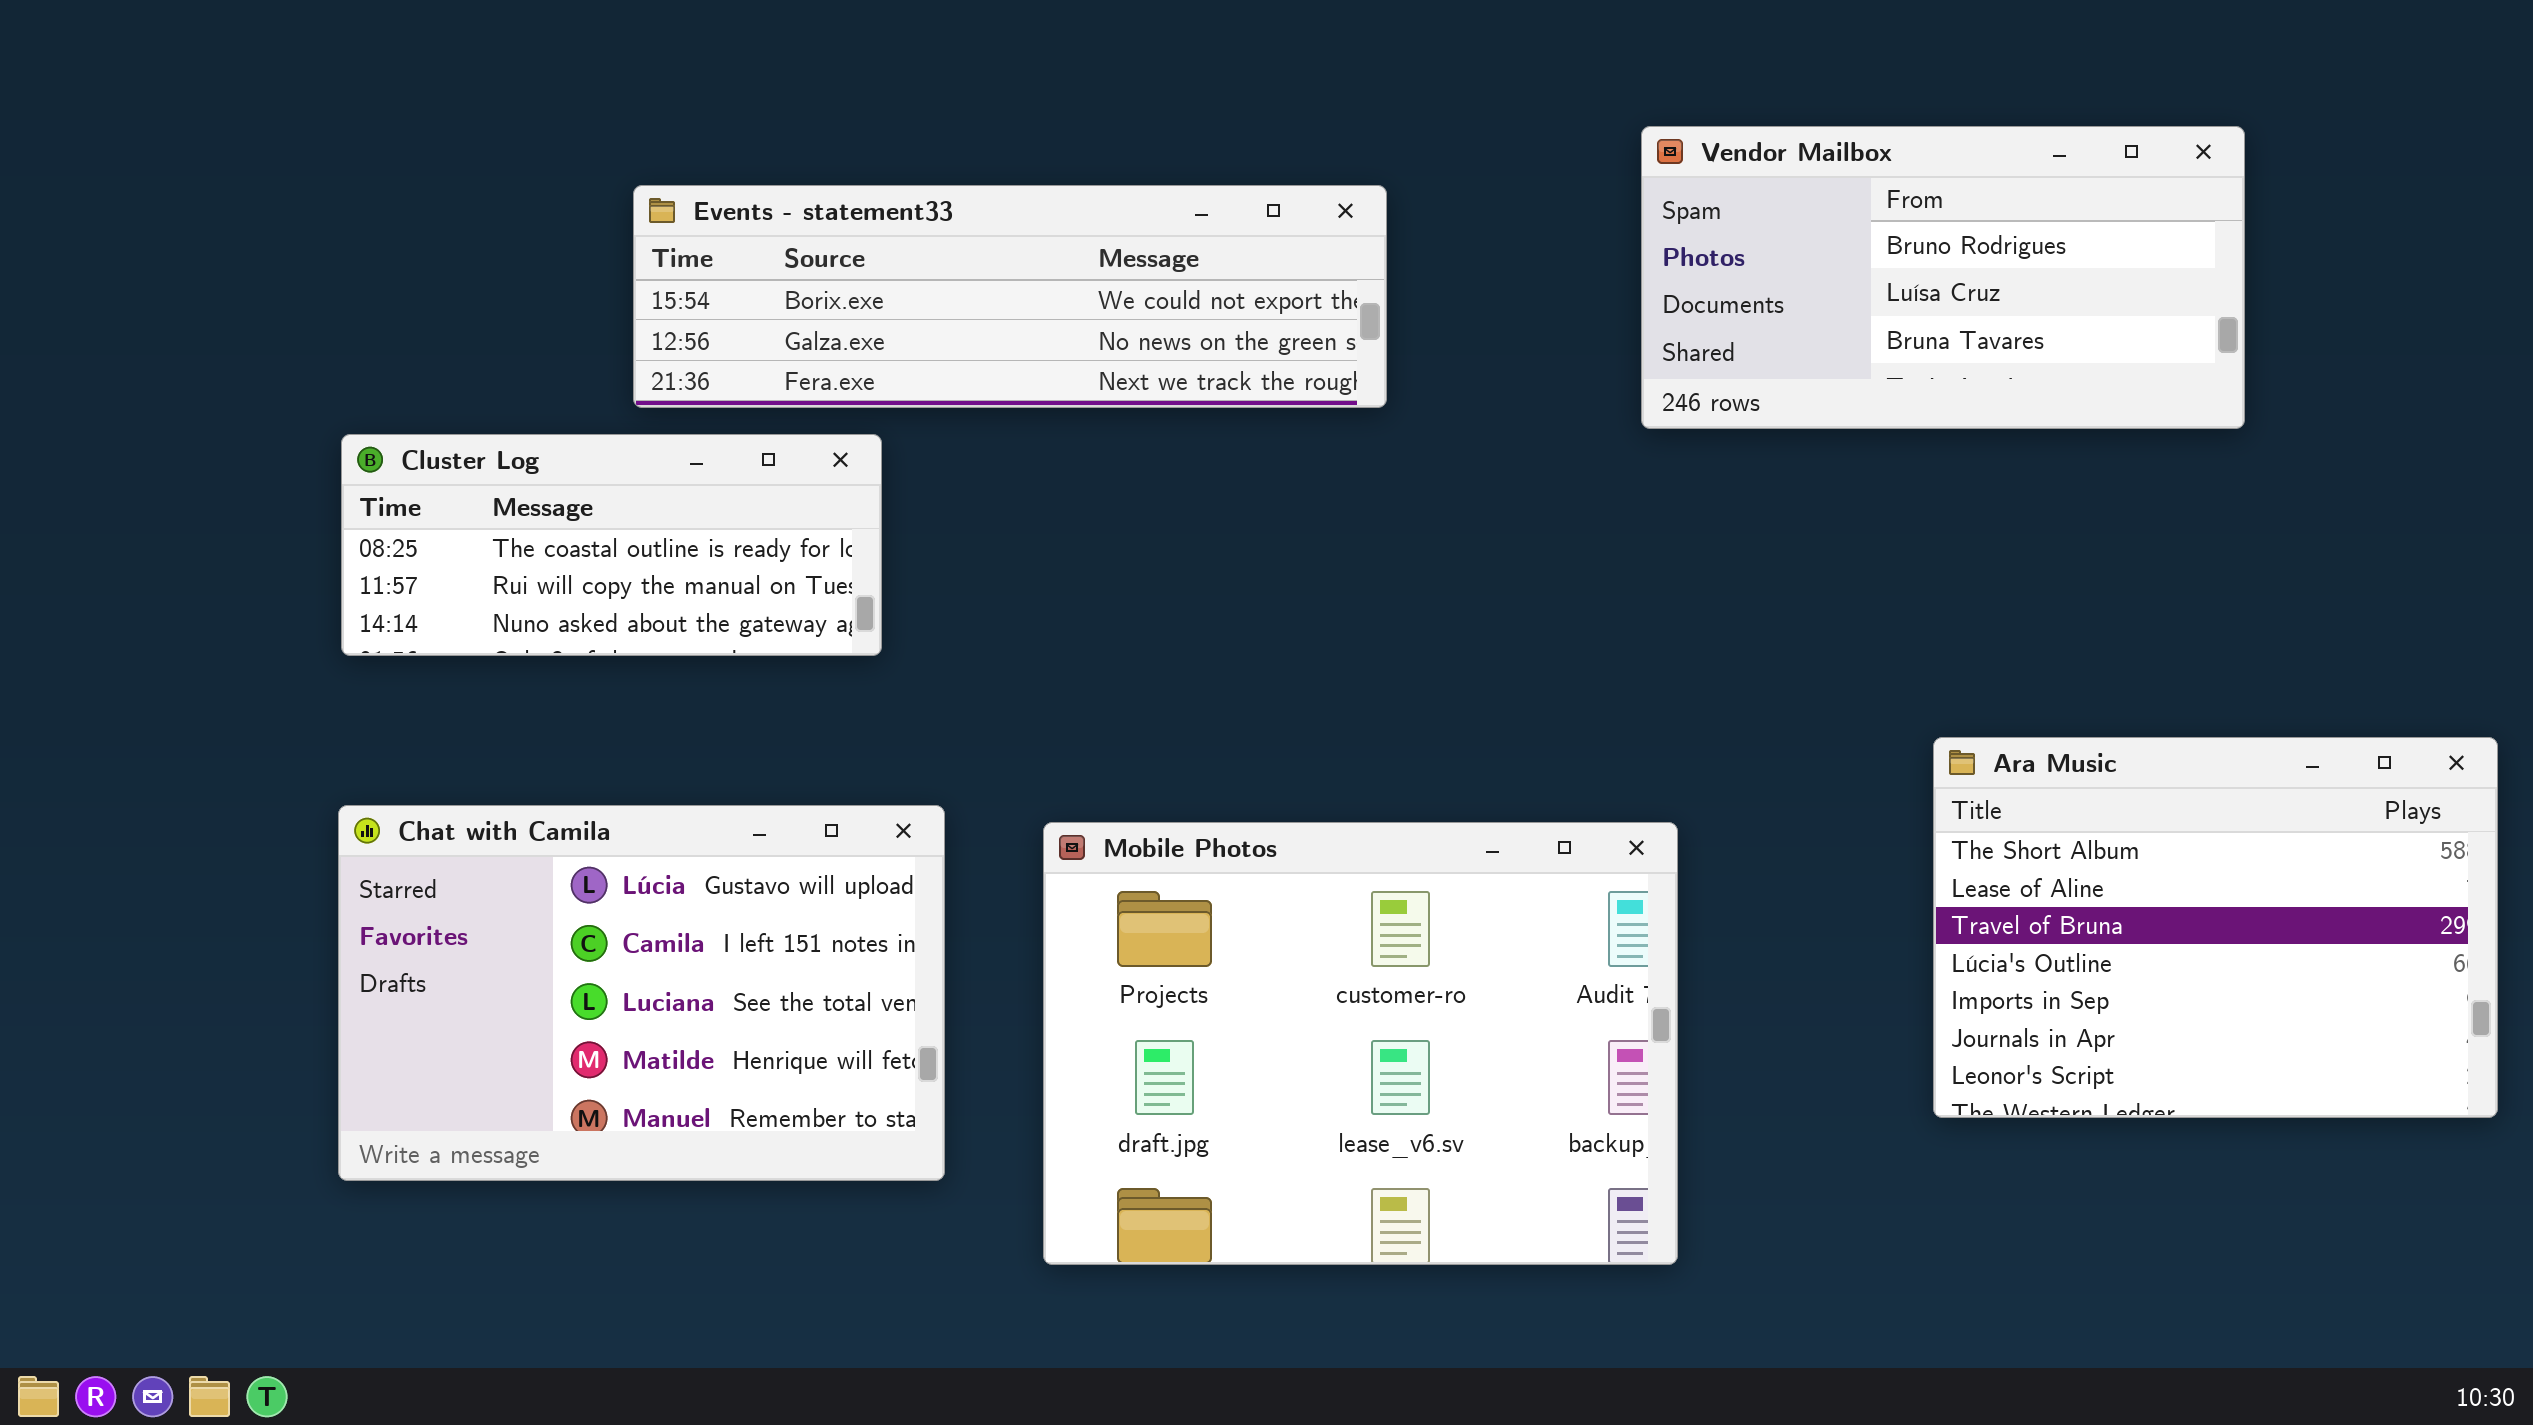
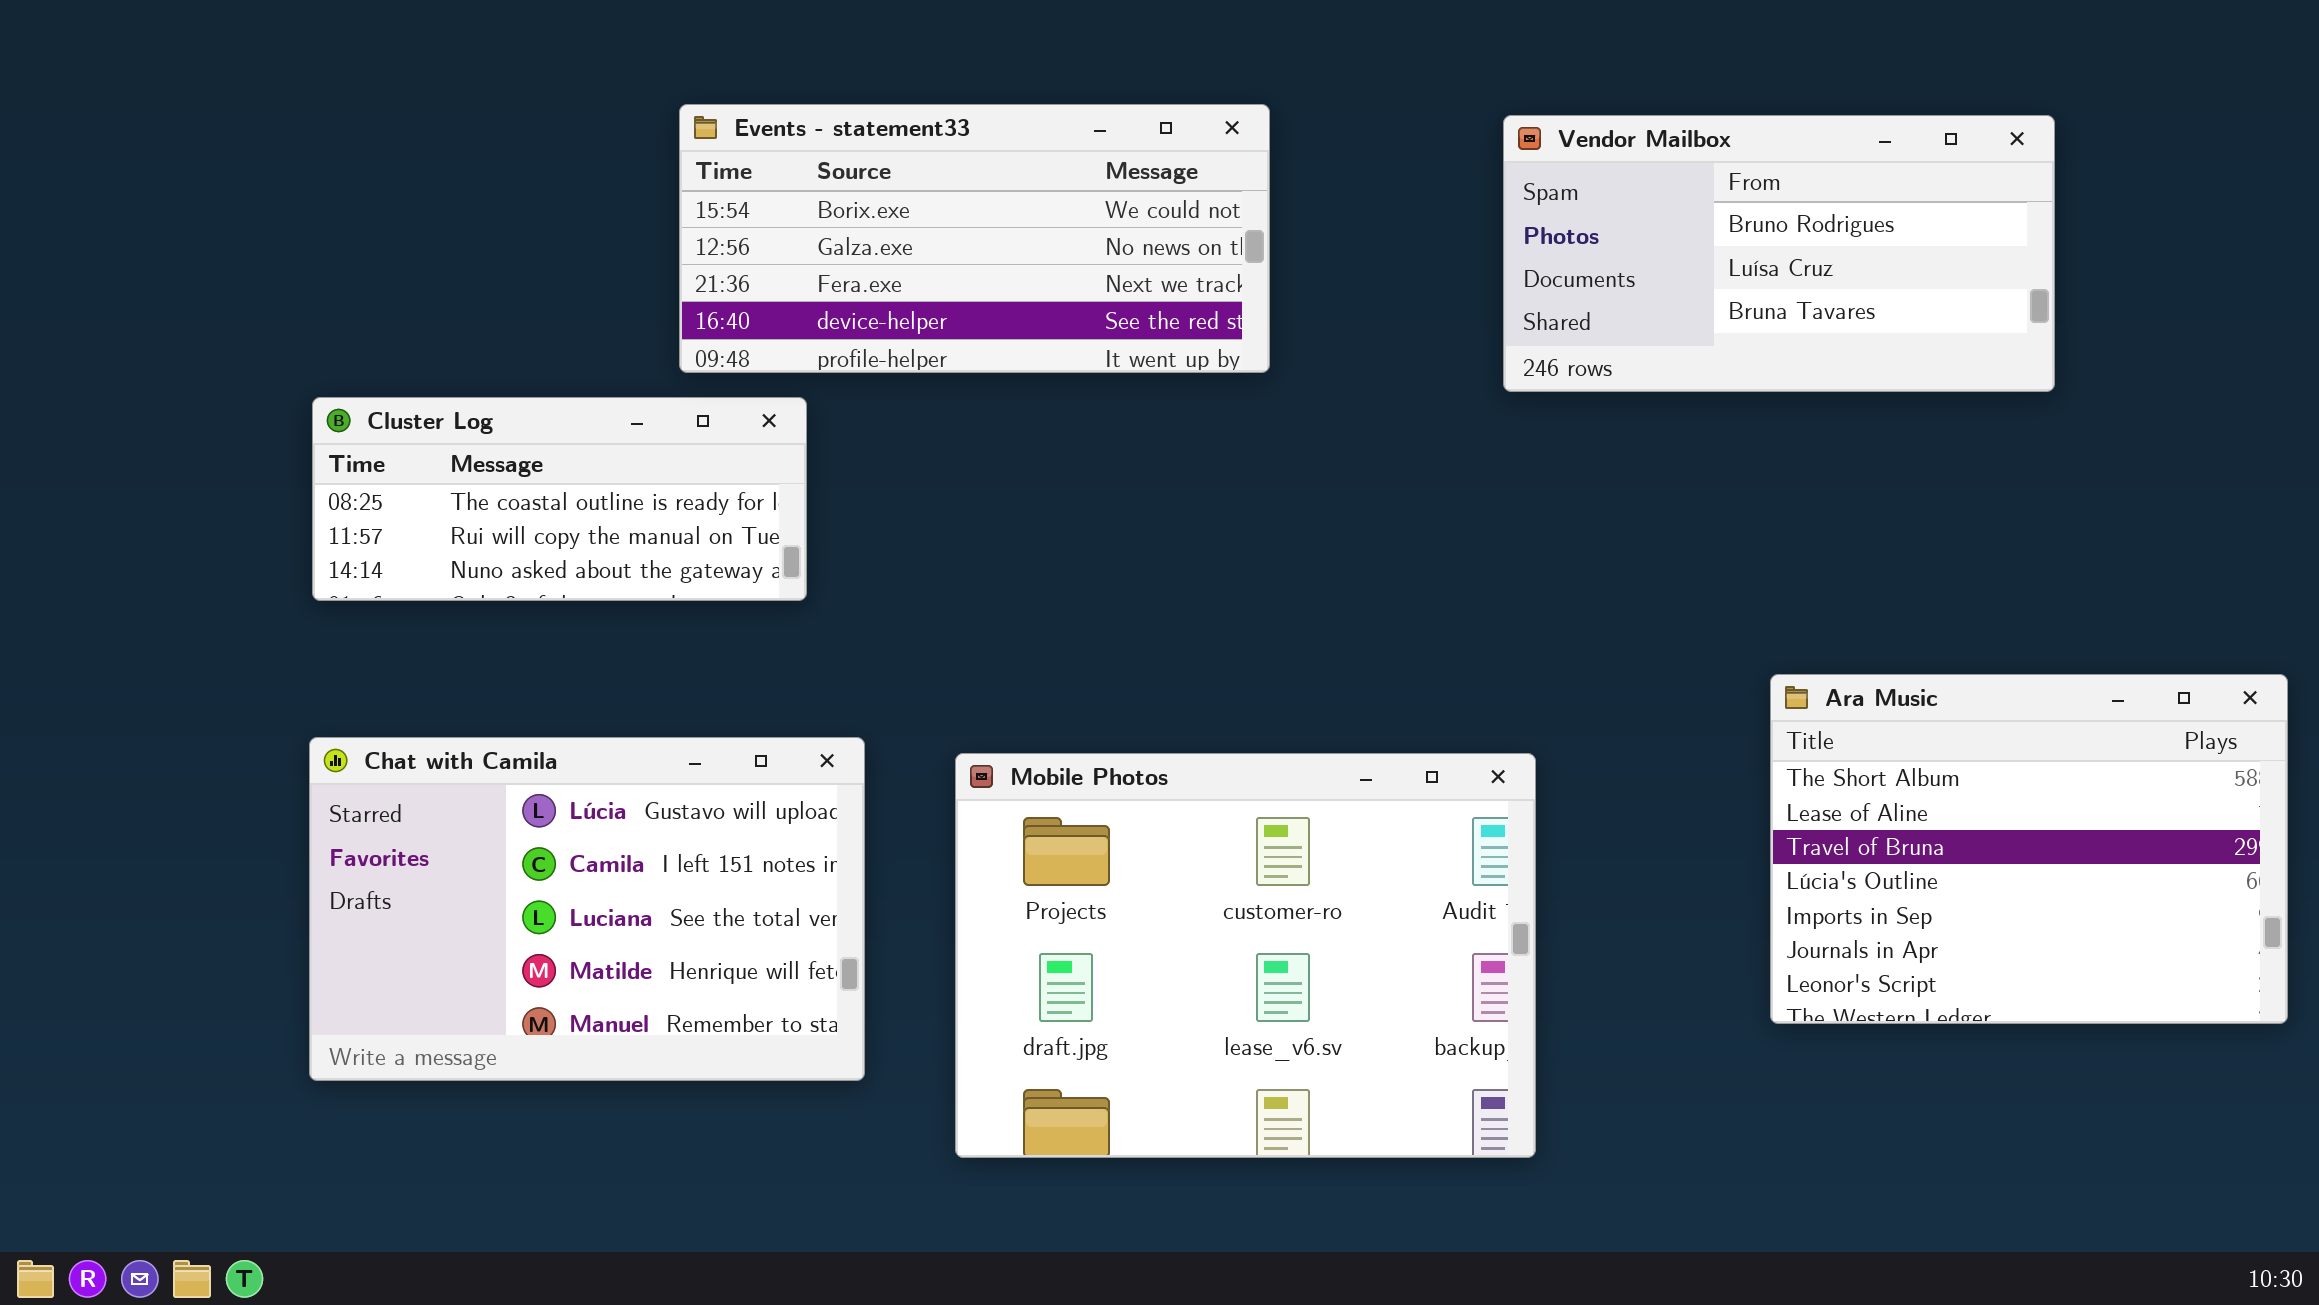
Events - statement33: [633,185,1387,408] -> [679,104,1270,373], resized

